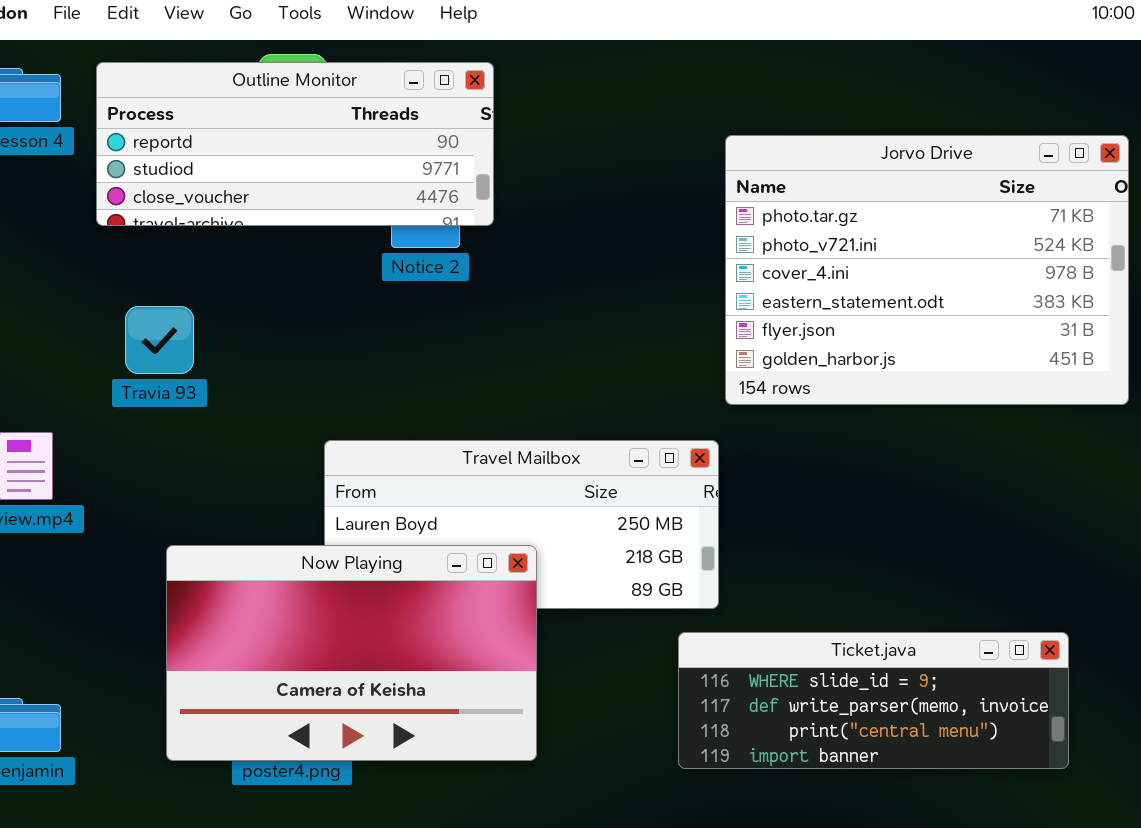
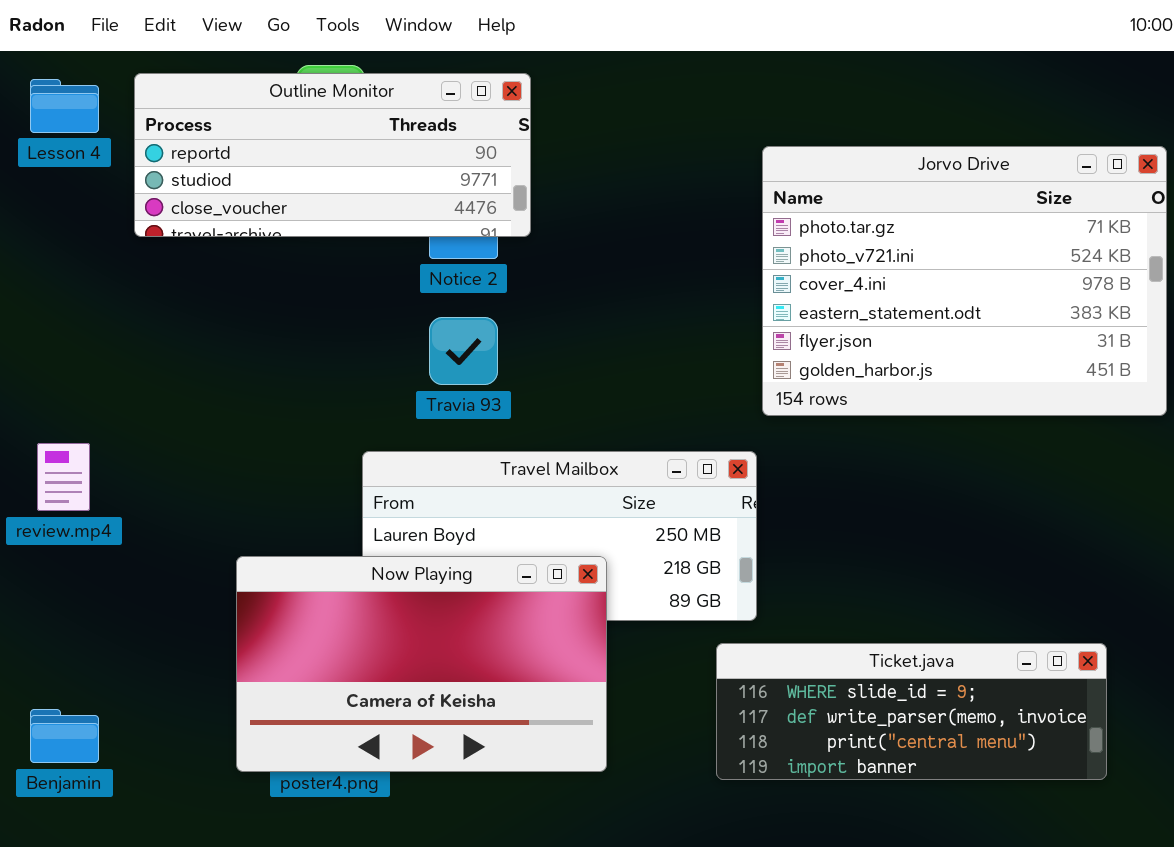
Travia 93: [125,306,194,374] -> [429,317,498,385], moved
Now Playing: [166,545,537,761] -> [236,556,607,772], moved

